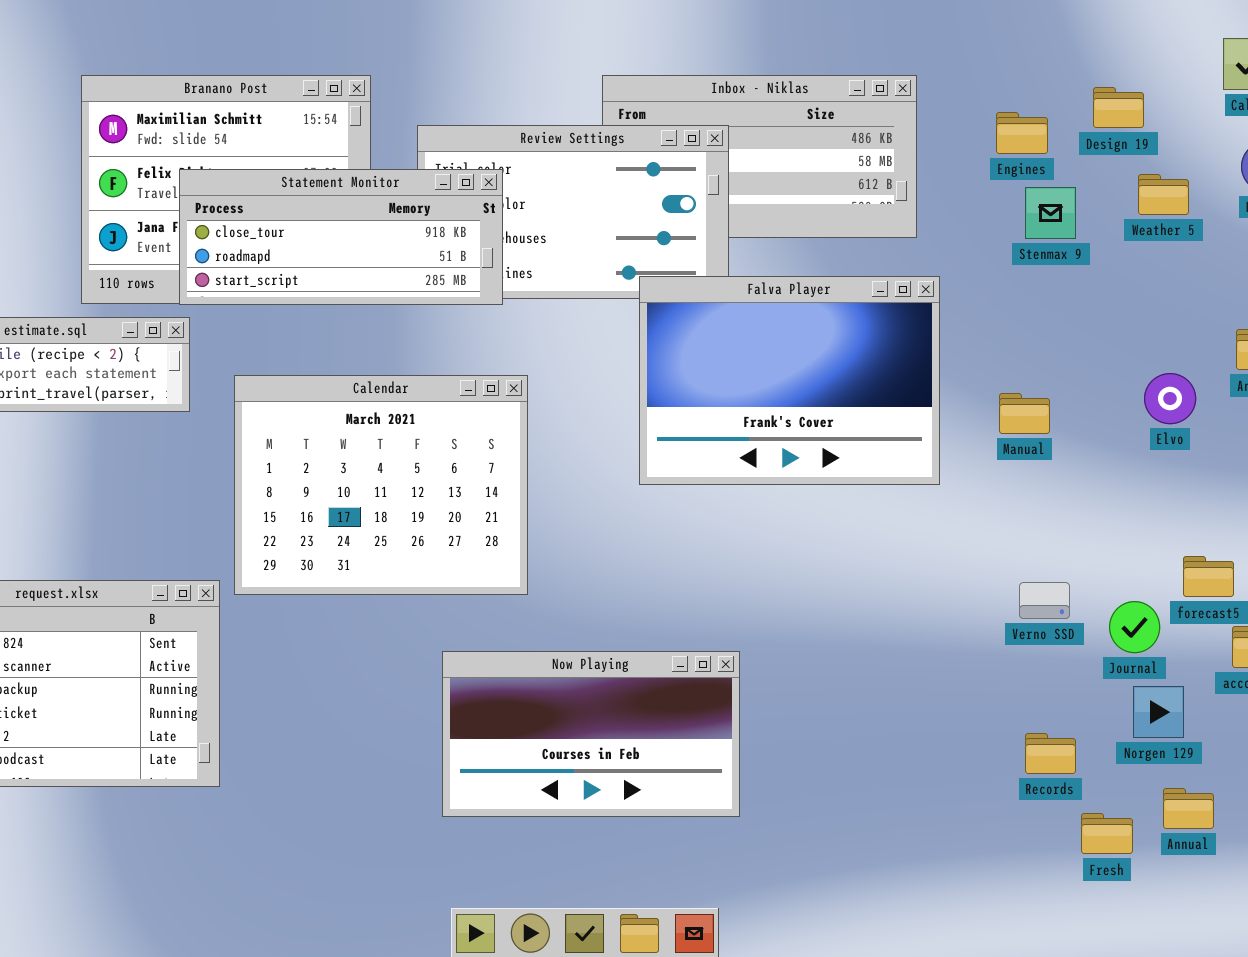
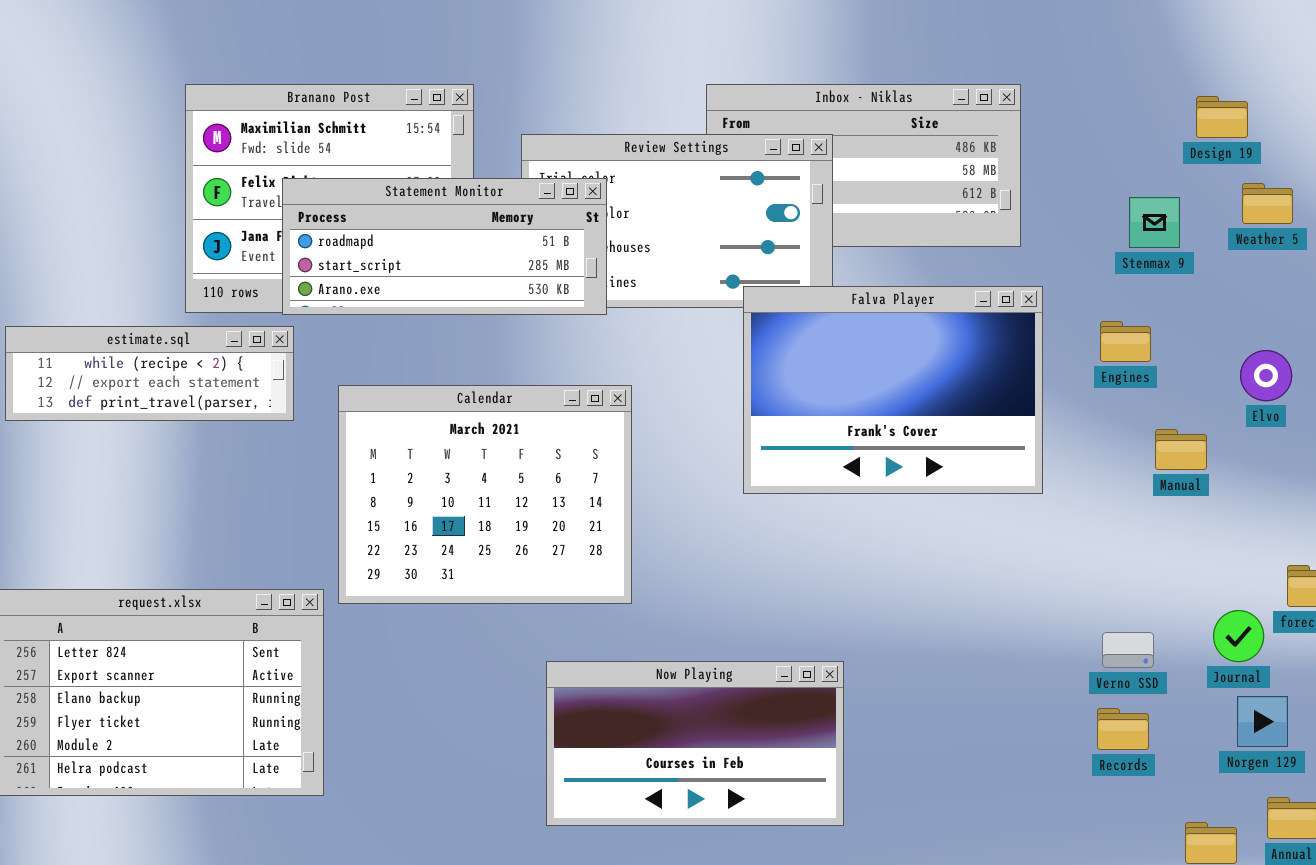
Engines: [996,112,1048,154] -> [1100,321,1151,362], moved
Statement Monitor: [179,169,503,305] -> [282,178,607,315], scrolled down 1 row
Elvo: [1144,373,1196,424] -> [1240,350,1292,401], moved
Manual: [999,393,1050,434] -> [1155,429,1207,470], moved
Verno SSD: [1019,582,1070,619] -> [1102,632,1154,668], moved
Records: [1025,733,1076,774] -> [1097,708,1149,750], moved

